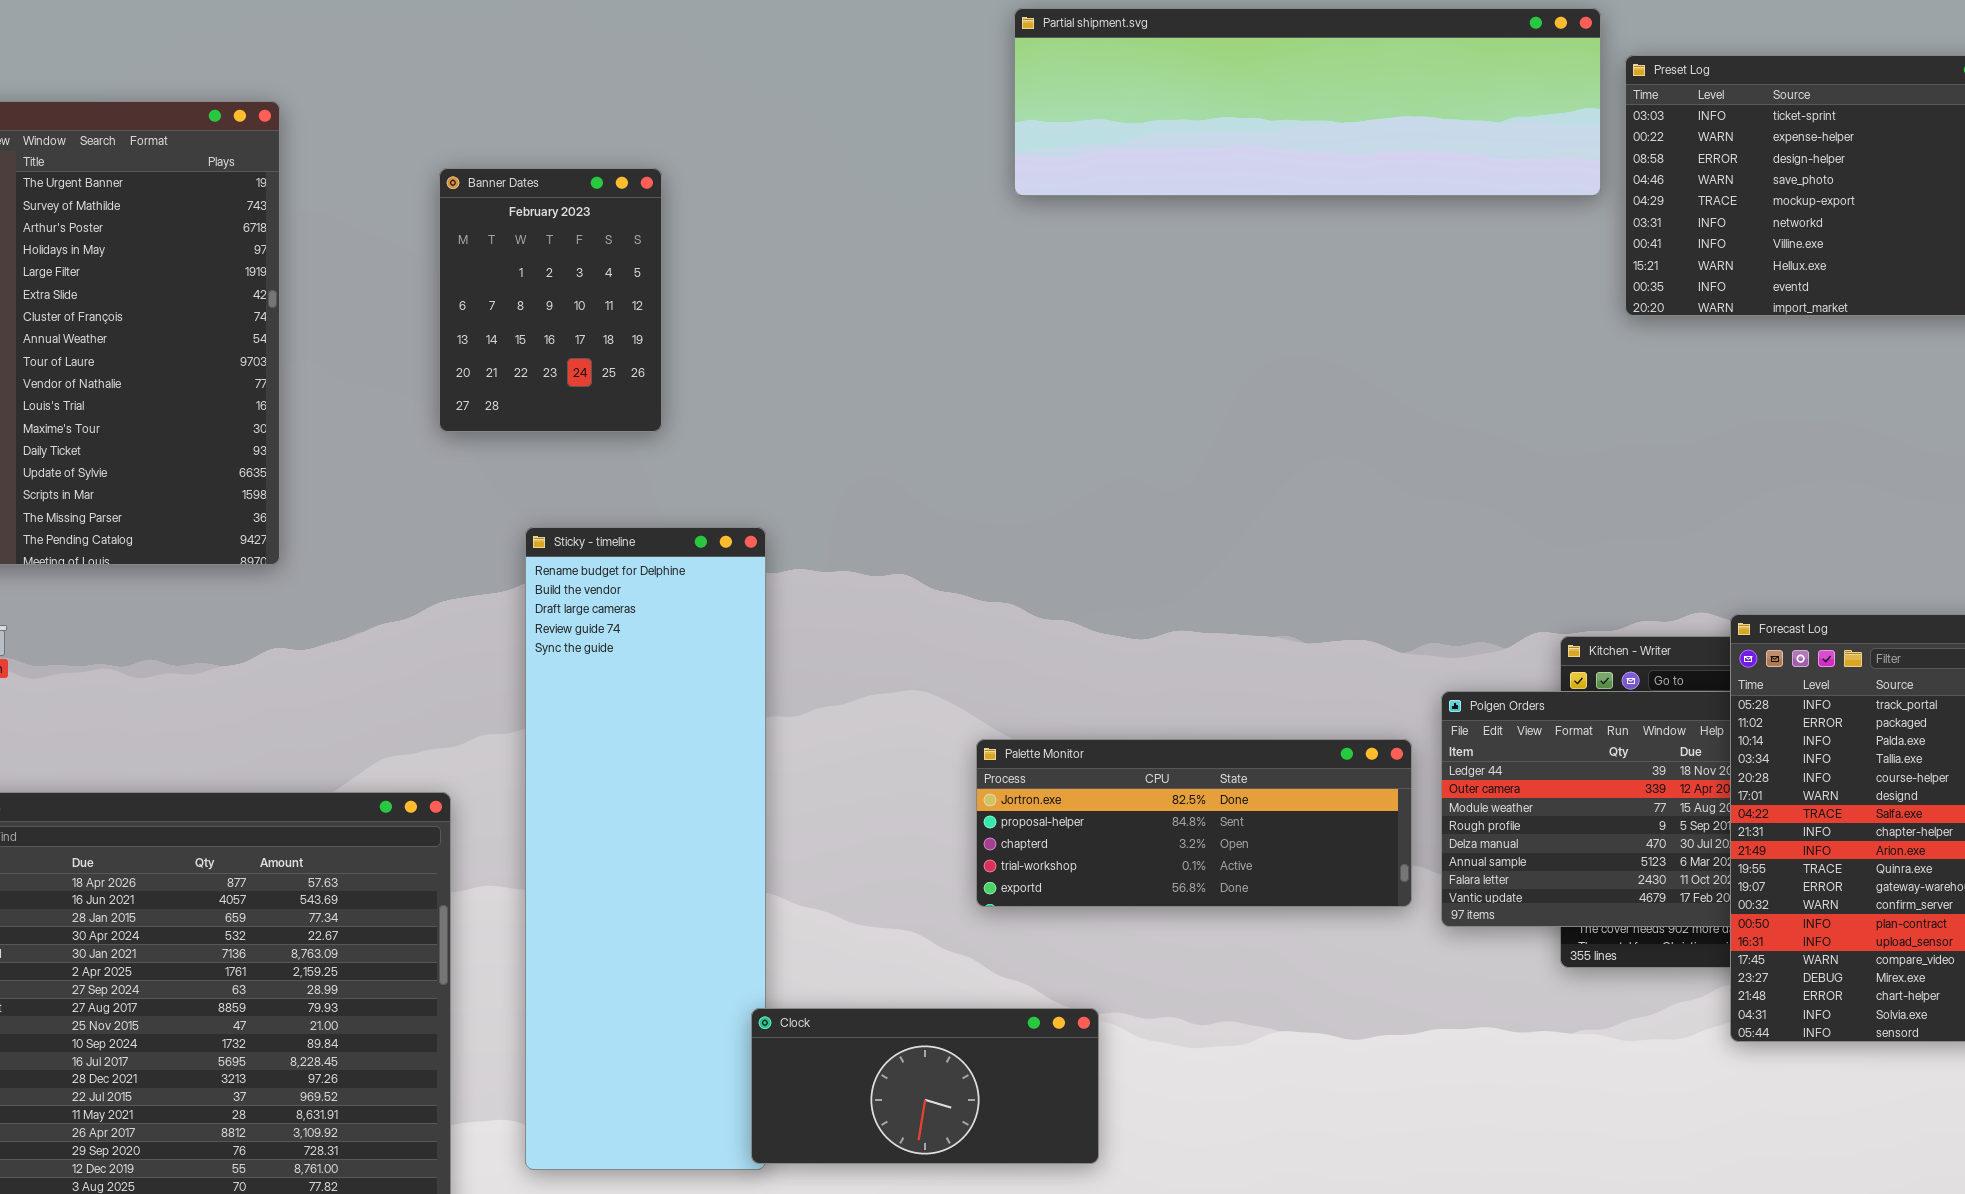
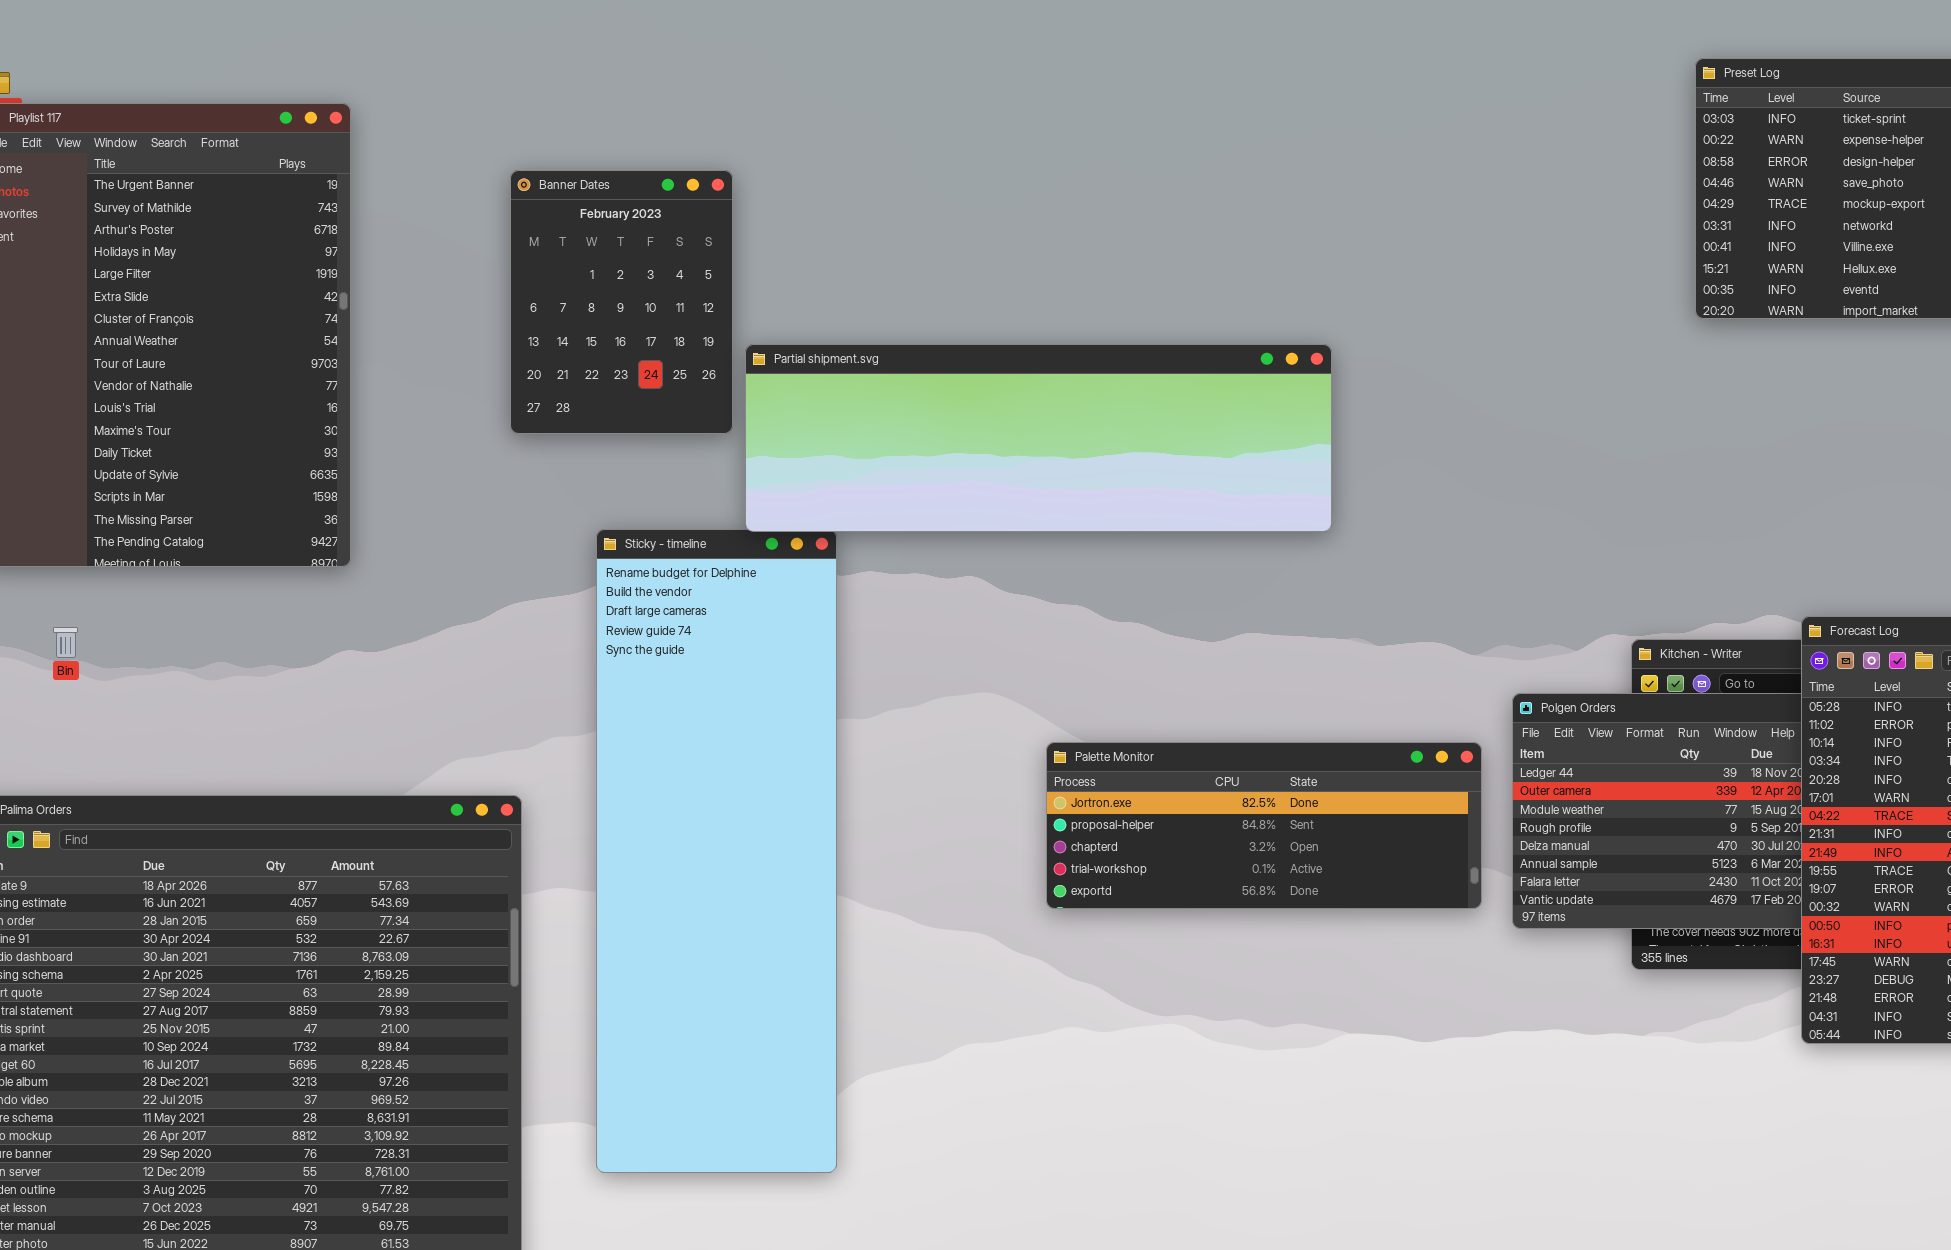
Partial shipment.svg: [1014,8,1601,196] -> [745,344,1332,532], moved
Clock: [751,1008,1099,1164] -> none, closed

